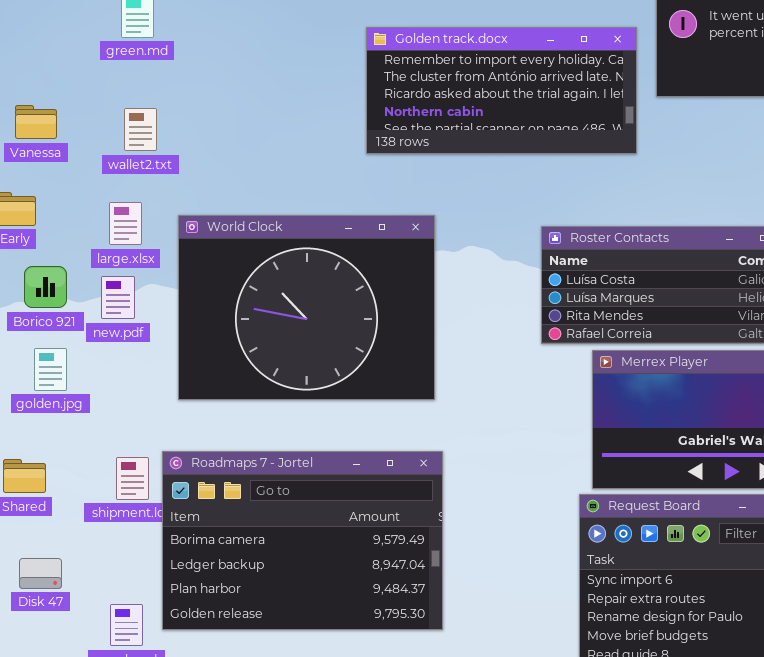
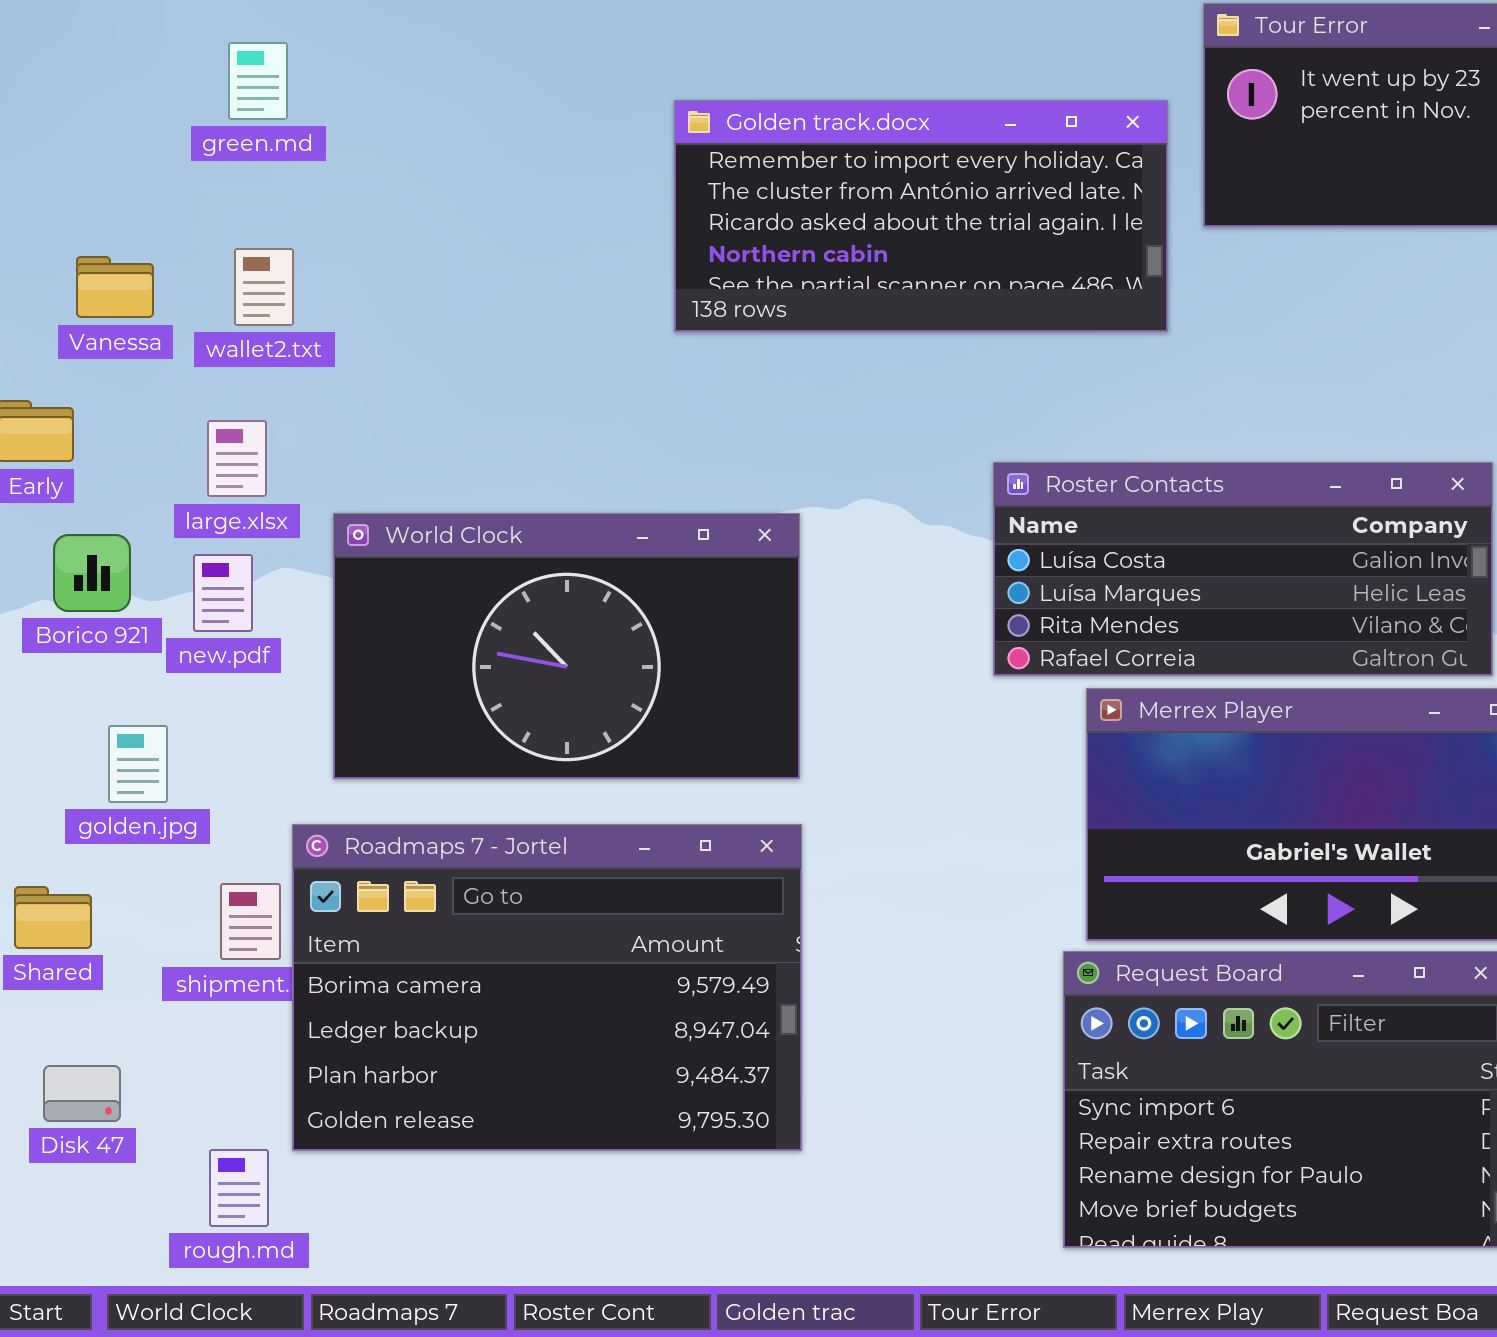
Vanessa: [15,105,57,139] -> [76,256,154,318], moved
World Clock: [178,215,435,400] -> [333,513,800,779], resized
golden.jpg: [34,348,67,391] -> [108,725,168,803], moved
Roadmaps 7 - Jortel: [162,451,443,630] -> [292,824,802,1151], moved

